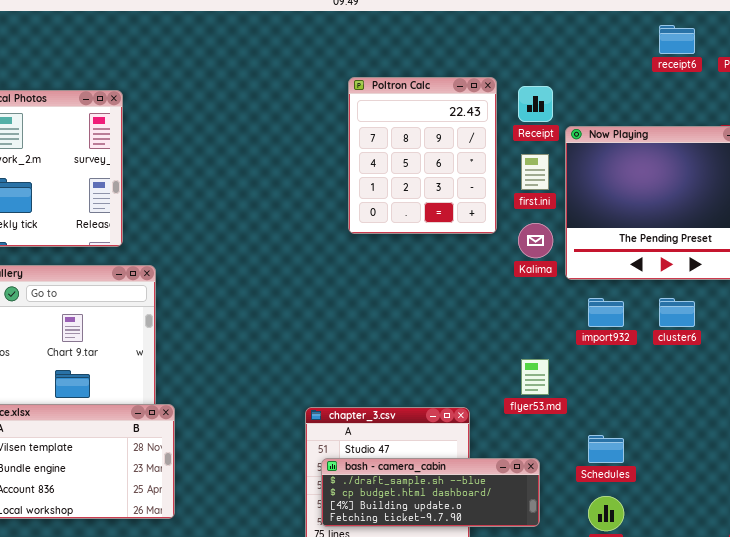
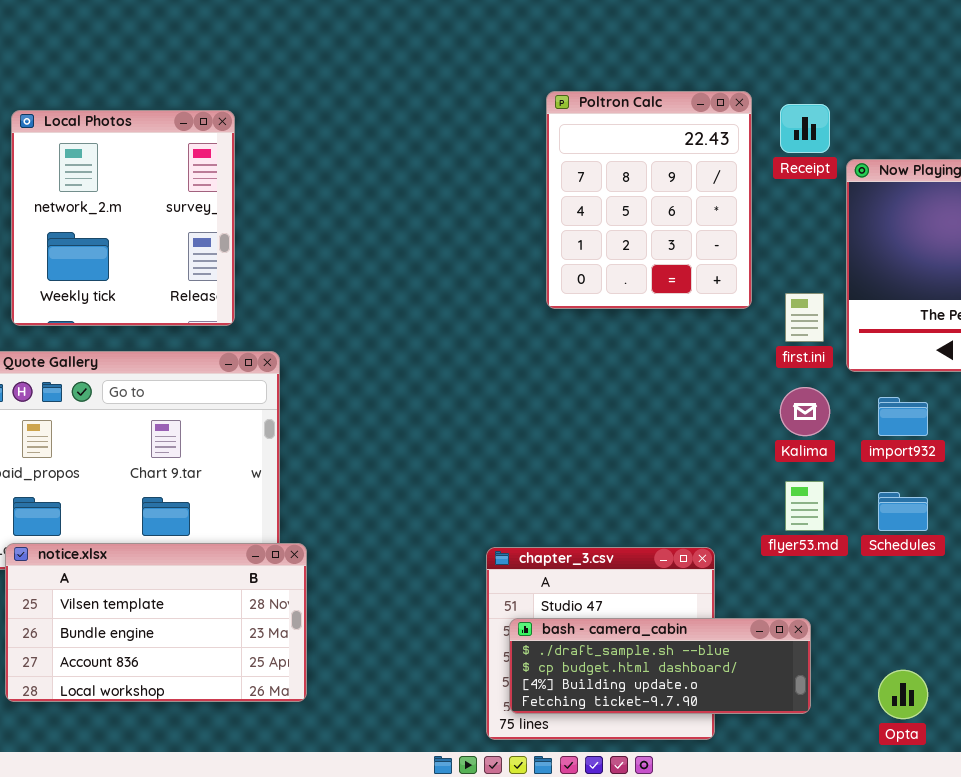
first.ini: [521,154,549,190] -> [785,293,824,342], moved
Kalima: [518,223,553,258] -> [780,387,830,436], moved
Schedules: [588,435,624,463] -> [878,492,928,531], moved

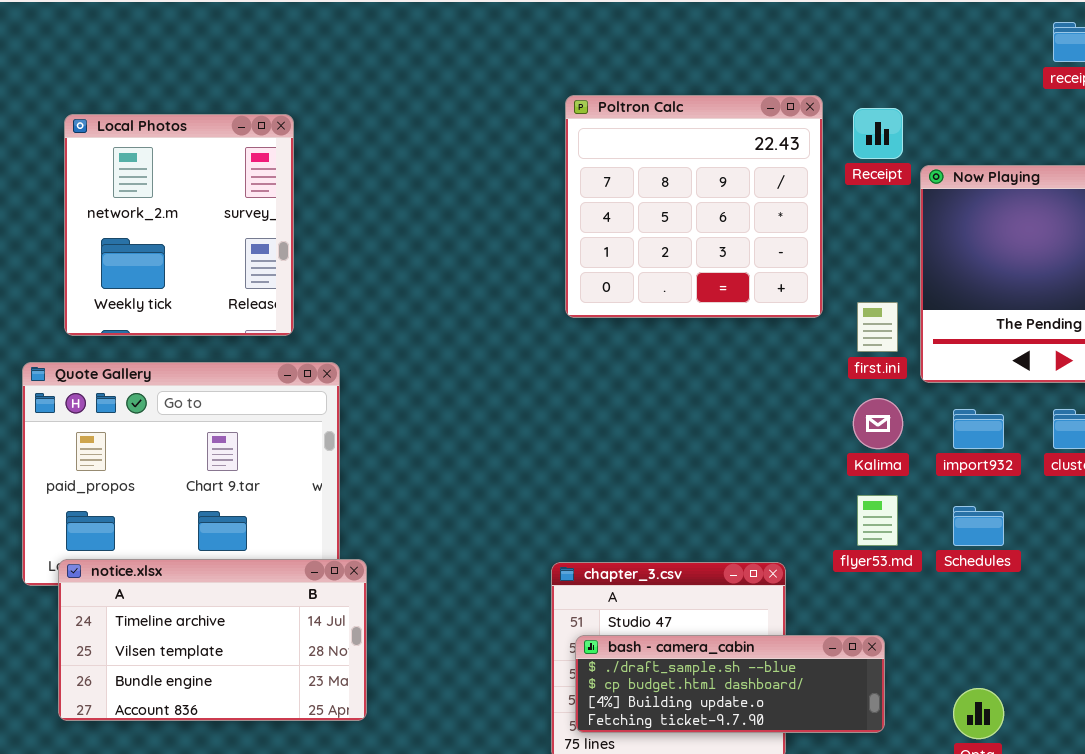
Poltron Calc: [546,91,752,309] -> [565,95,823,318], resized
notice.xlsx: [5,543,307,702] -> [58,559,367,721], scrolled up 1 row

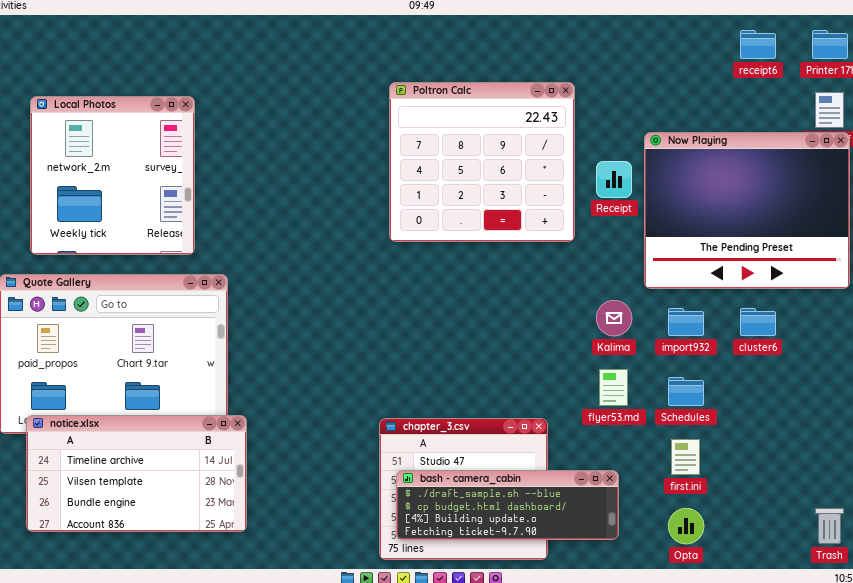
Receipt: [853,108,903,159] -> [596,161,632,198], moved
first.ini: [857,302,898,352] -> [671,439,700,475], moved

